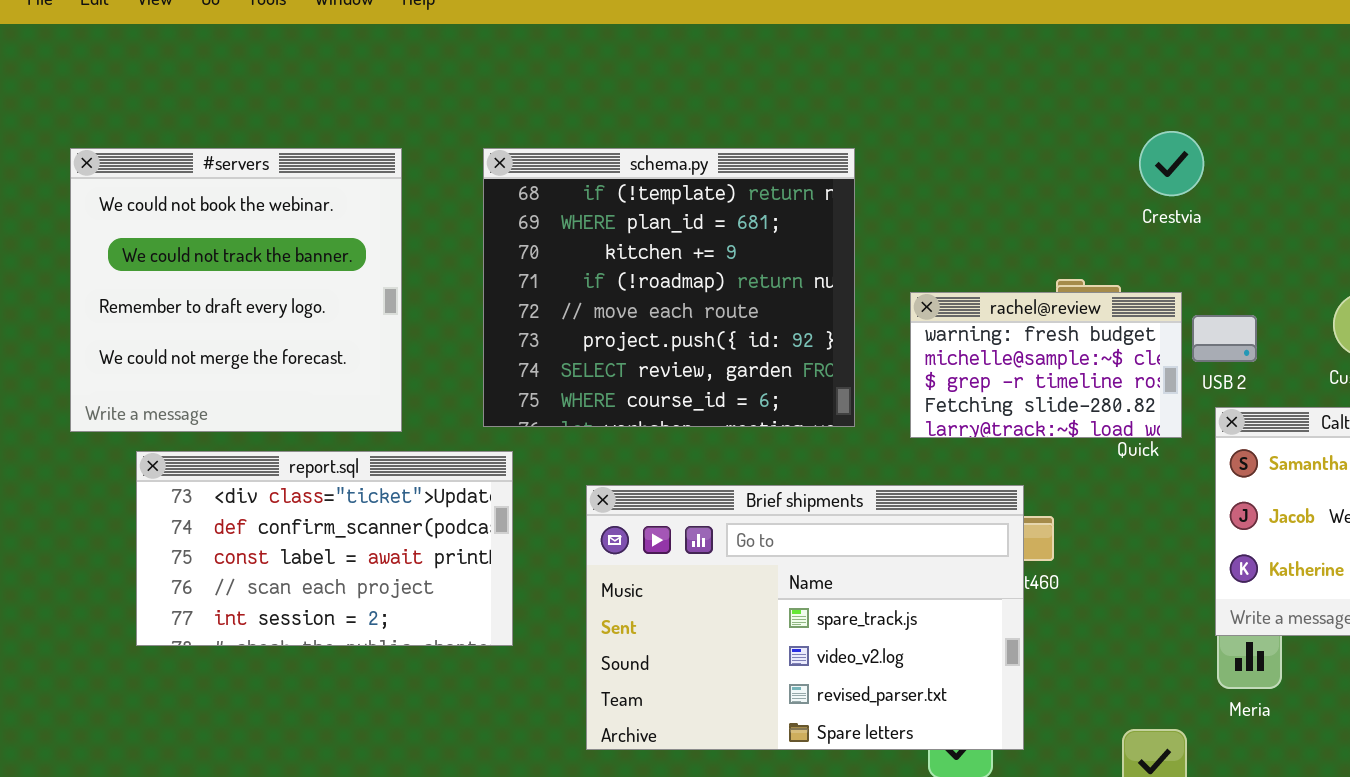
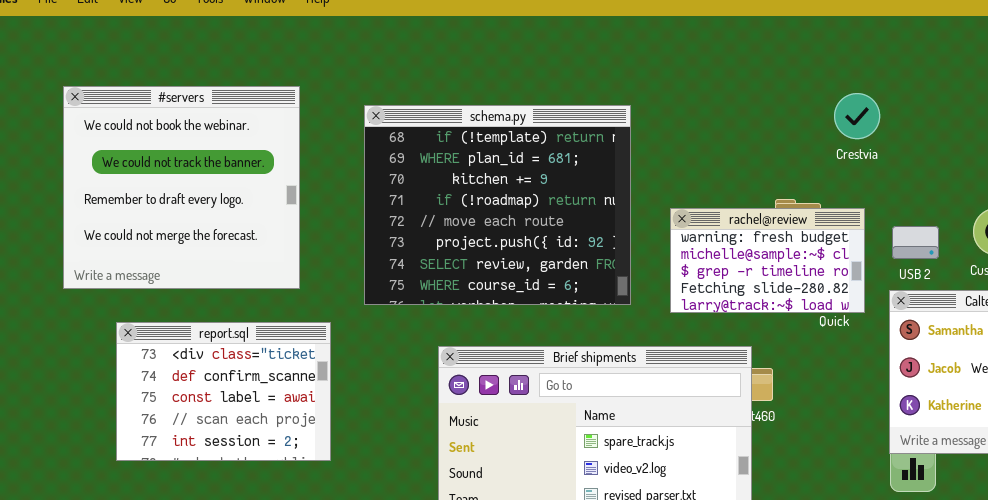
#servers: [70,148,402,432] -> [63,86,300,289], moved
USB 2: [1192,315,1257,362] -> [892,226,939,259], moved
report.sql: [136,451,513,646] -> [116,322,331,461], resized

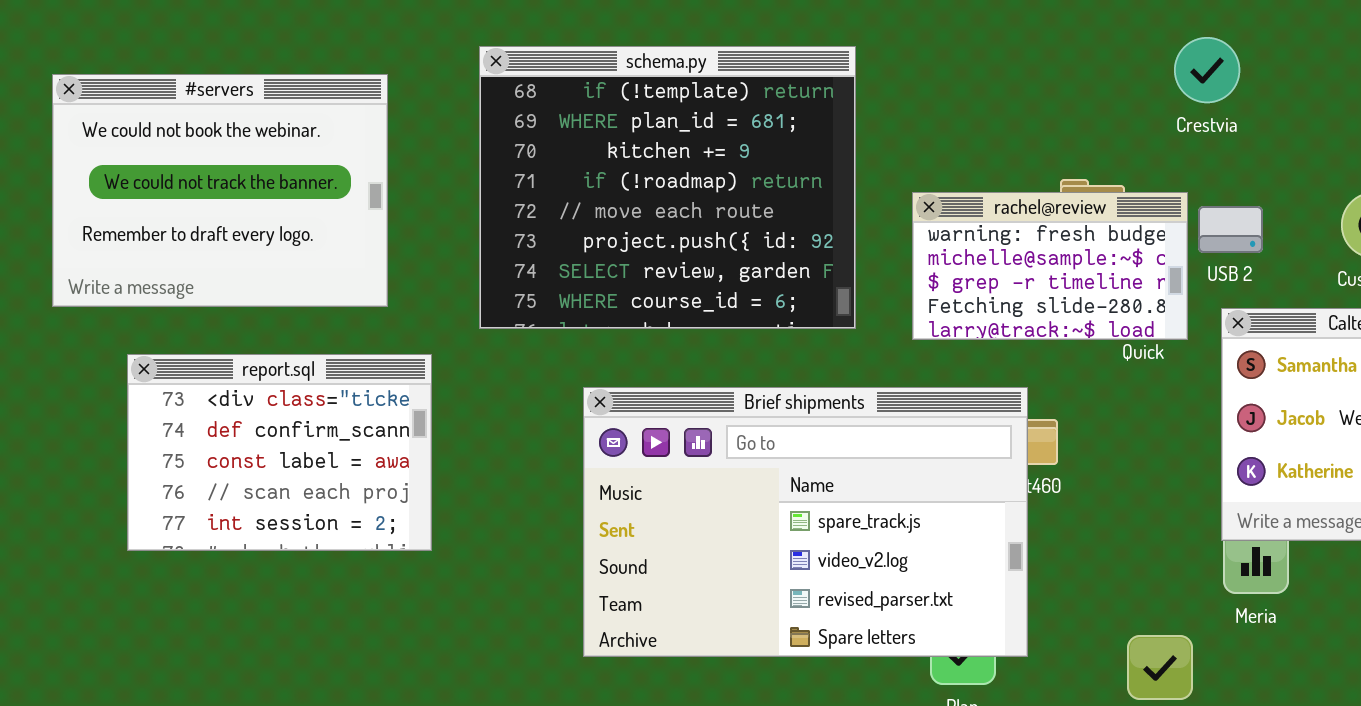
#servers: [63,86,300,289] -> [52,74,388,307], resized
Crestvia: [834,93,880,139] -> [1174,37,1240,103], moved
USB 2: [892,226,939,259] -> [1198,206,1263,253], moved

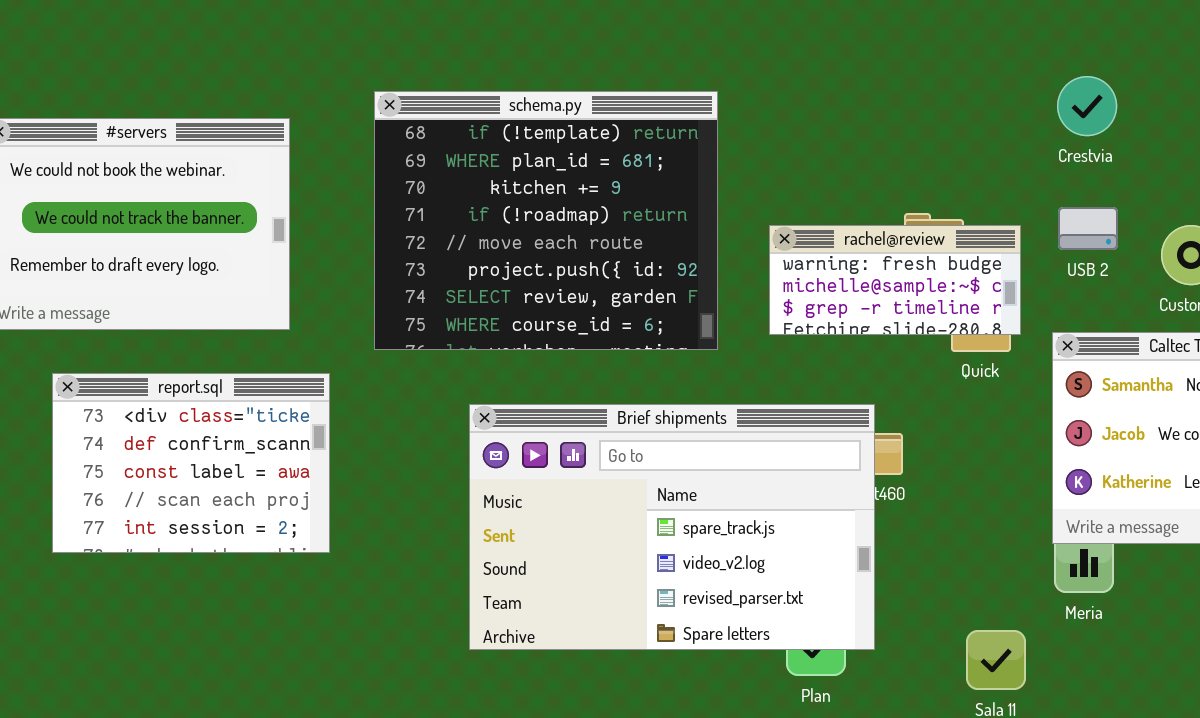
Crestvia: [1174,37,1240,103] -> [1057,76,1117,136], moved
rachel@review: [912,192,1188,340] -> [769,225,1021,335], resized
USB 2: [1198,206,1263,253] -> [1058,207,1118,250], moved

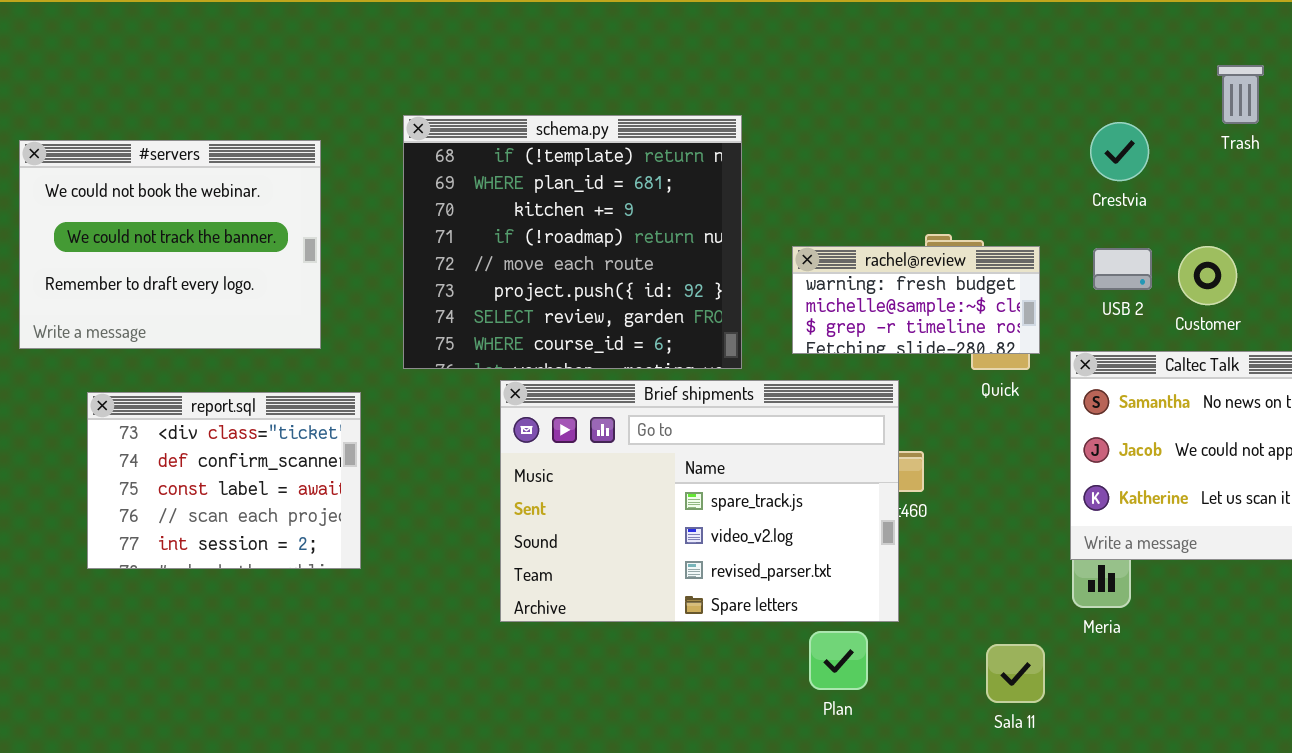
Crestvia: [1057,76,1117,136] -> [1090,122,1149,181], moved
USB 2: [1058,207,1118,250] -> [1093,248,1152,290], moved
Brief shipments: [469,404,875,650] -> [500,380,899,622], moved

